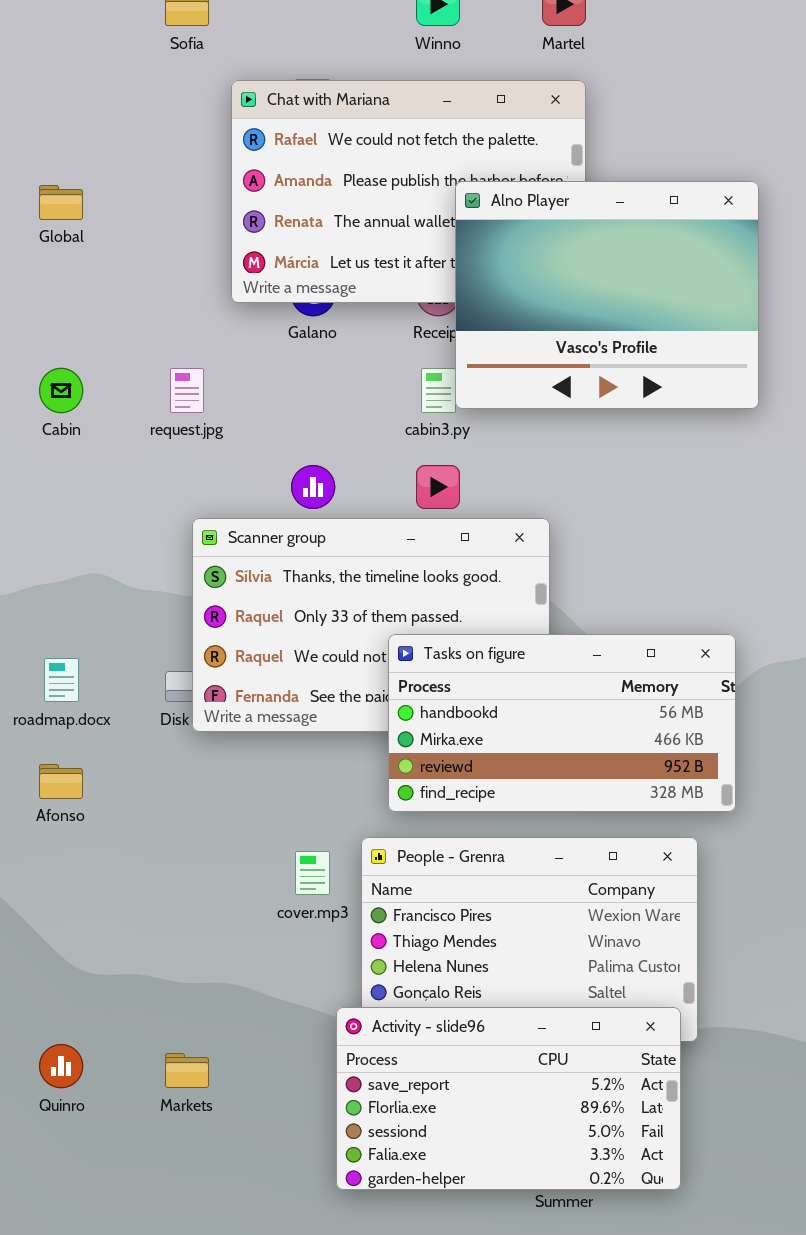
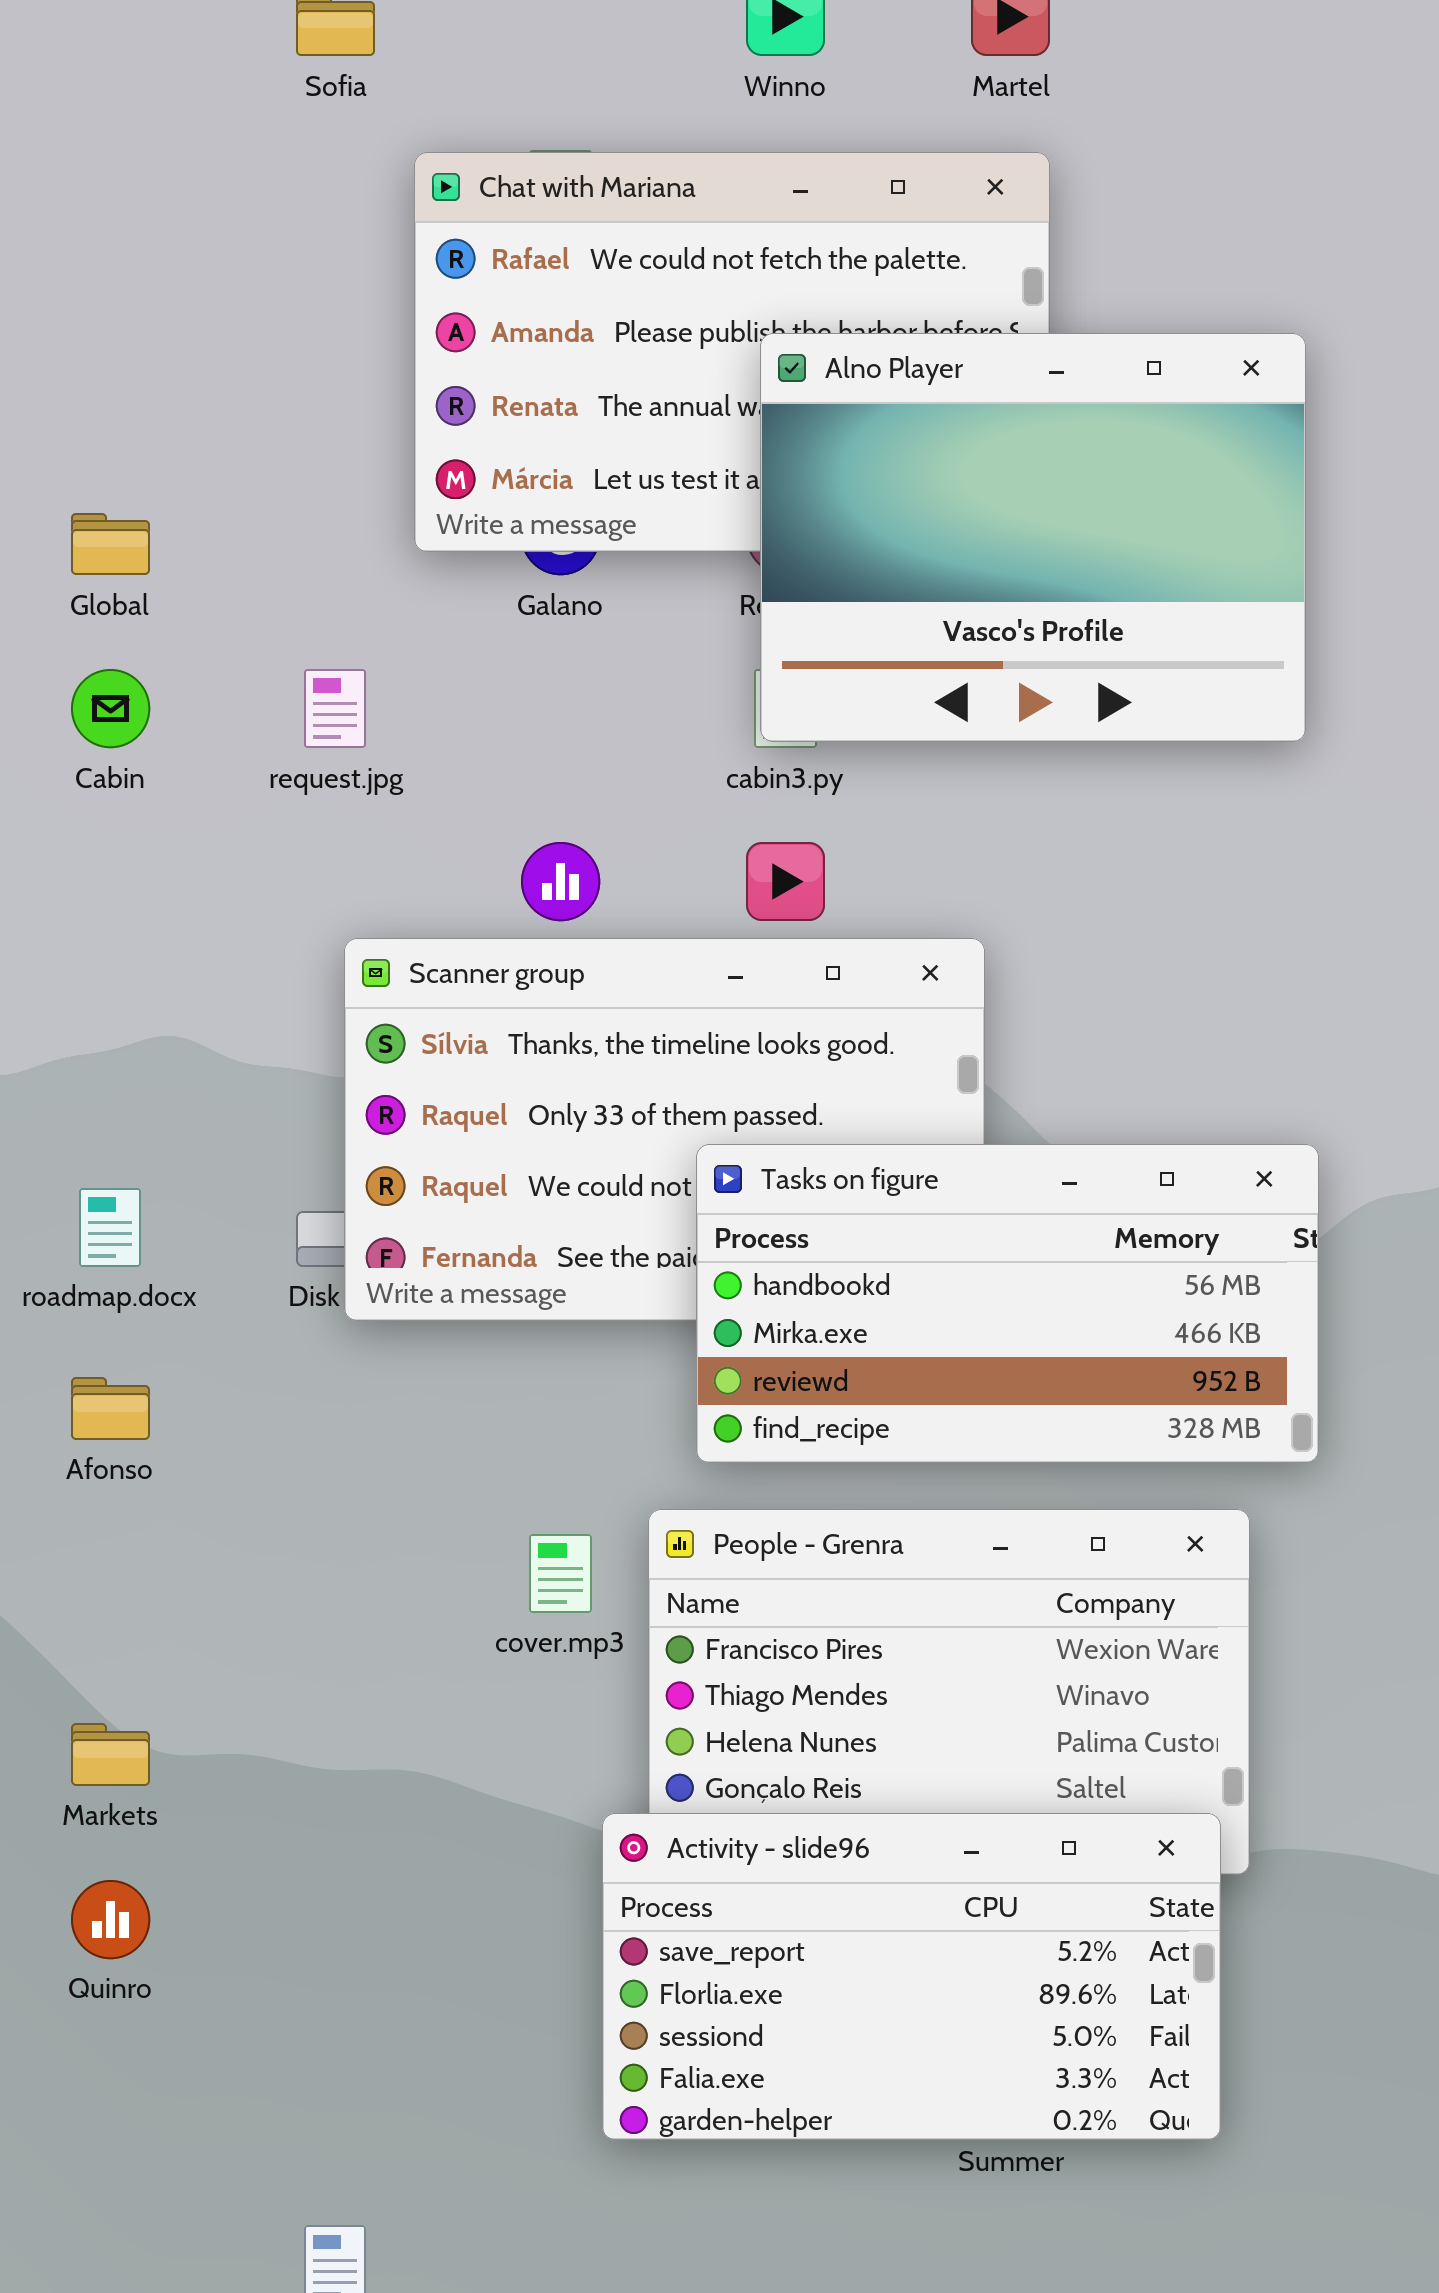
Alno Player: [455,181,759,409] -> [760,333,1306,742], moved
Global: [39,185,83,220] -> [71,513,150,575], moved
Markets: [165,1053,209,1088] -> [71,1723,150,1786], moved

